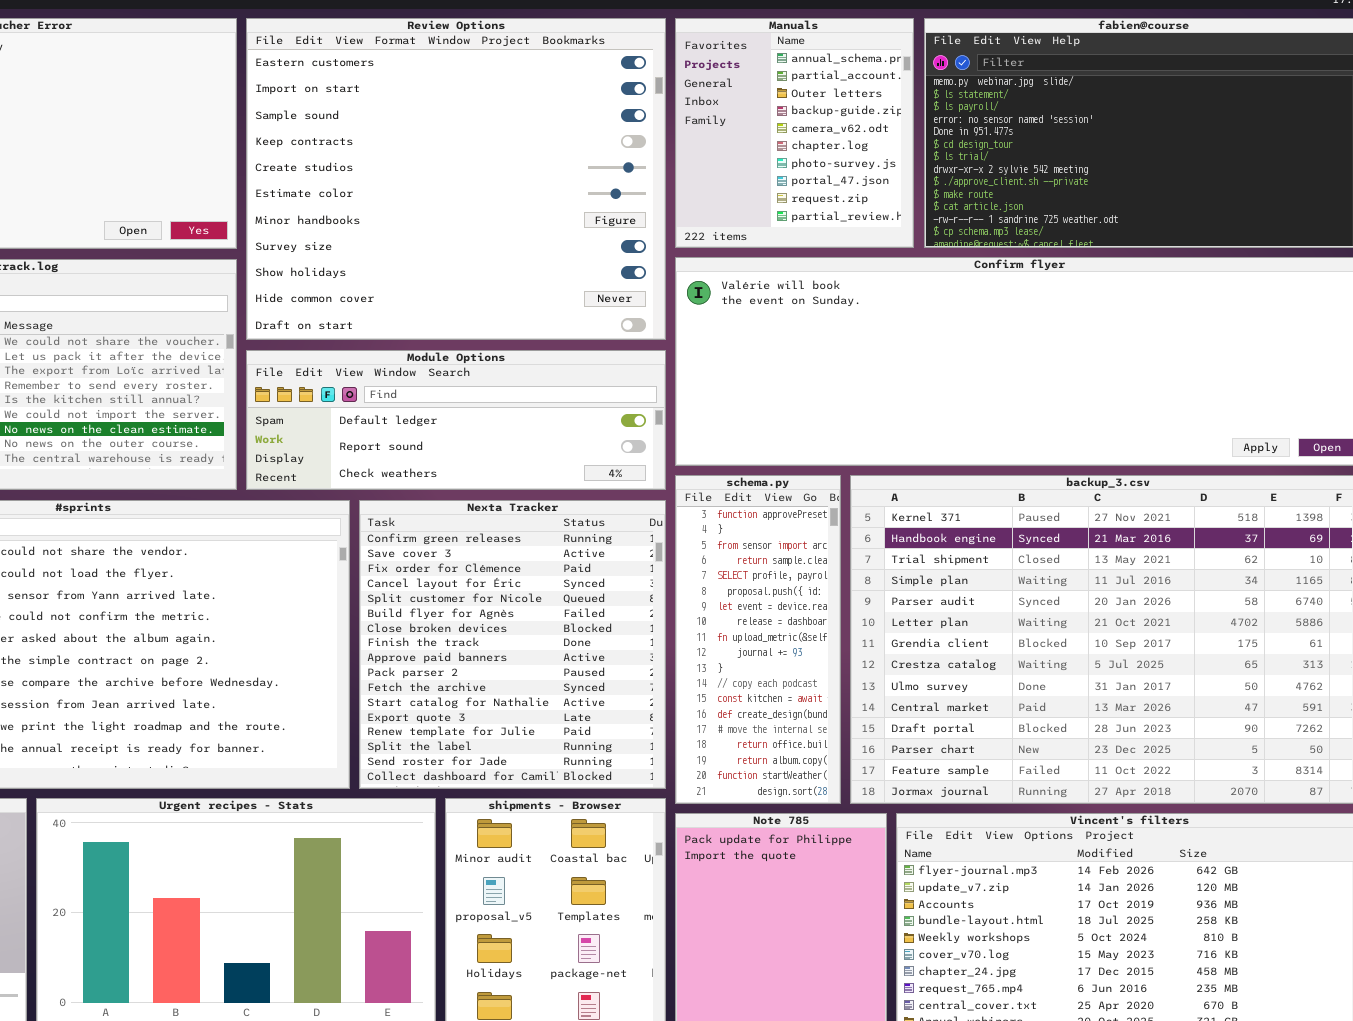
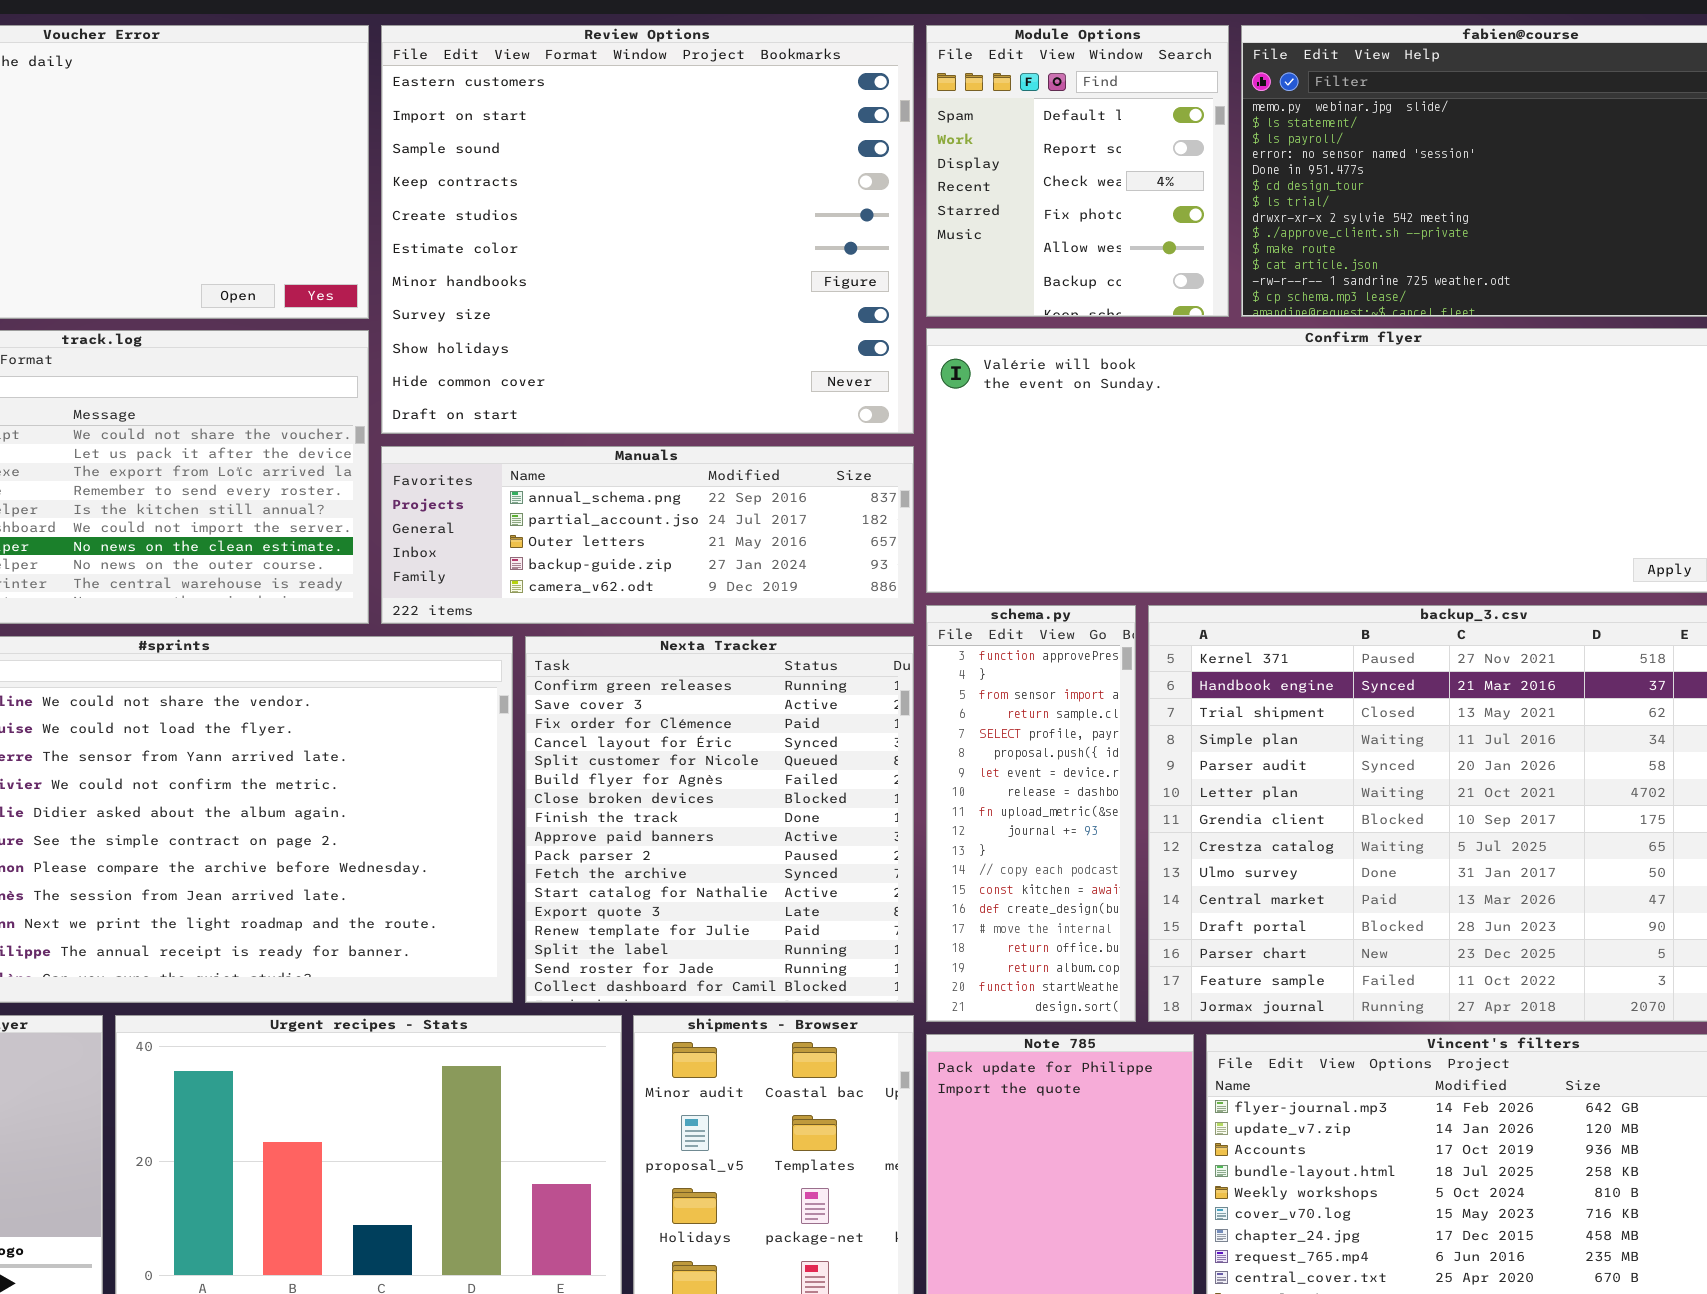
Manuals: [675,18,914,248] -> [381,446,914,624], moved, resized
Module Options: [246,350,666,490] -> [926,25,1229,317], moved, resized

